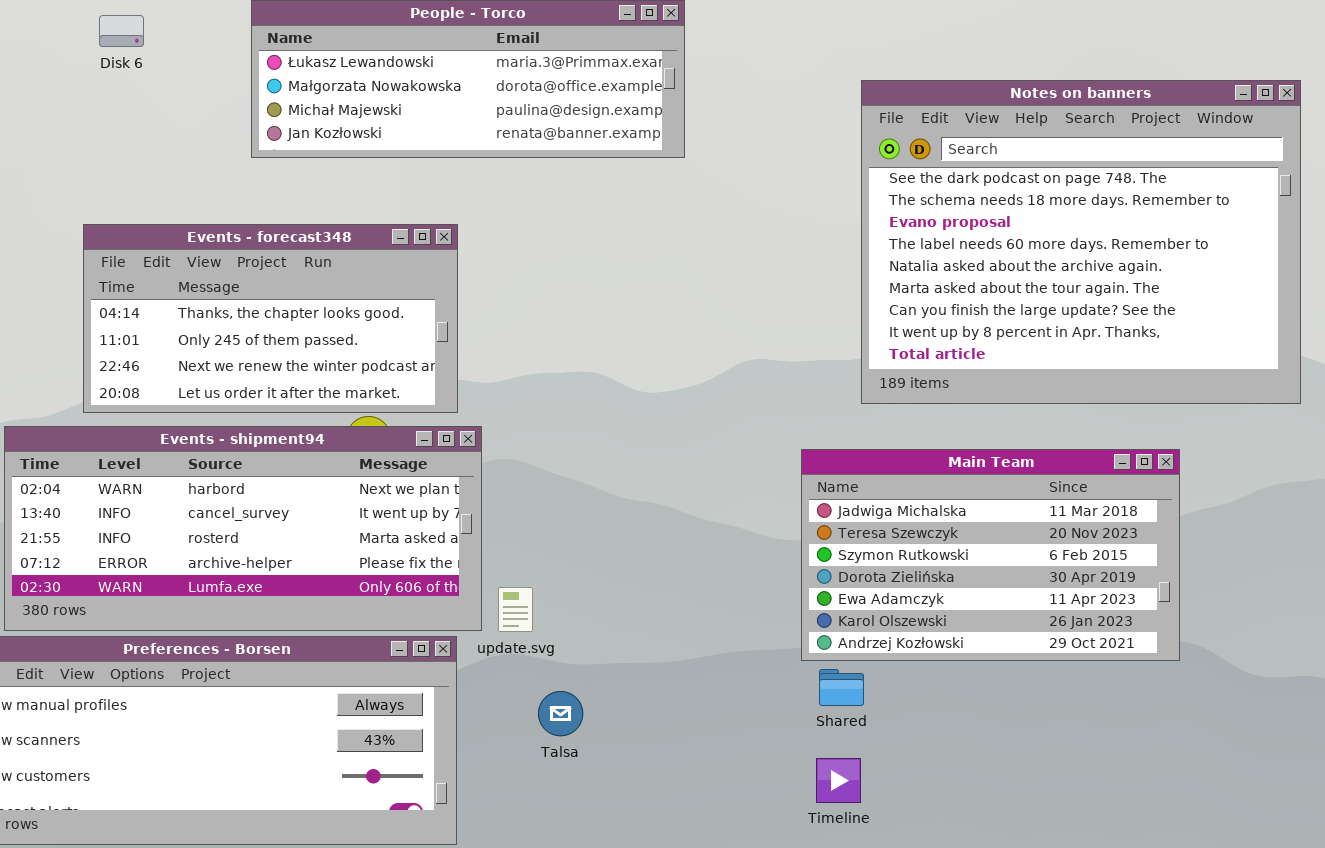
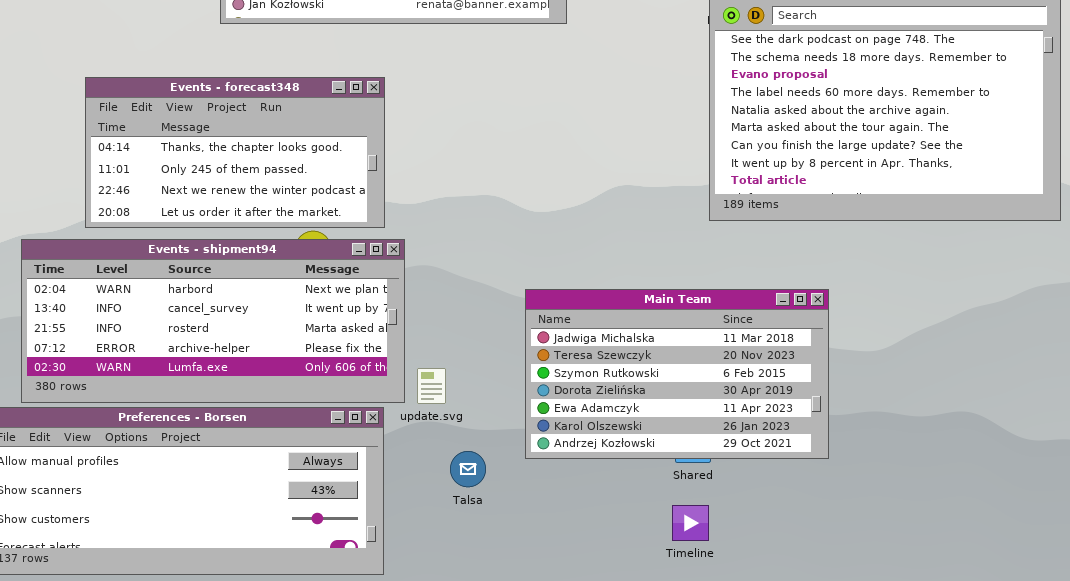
Main Team: [801,449,1180,661] -> [525,289,829,459], moved

